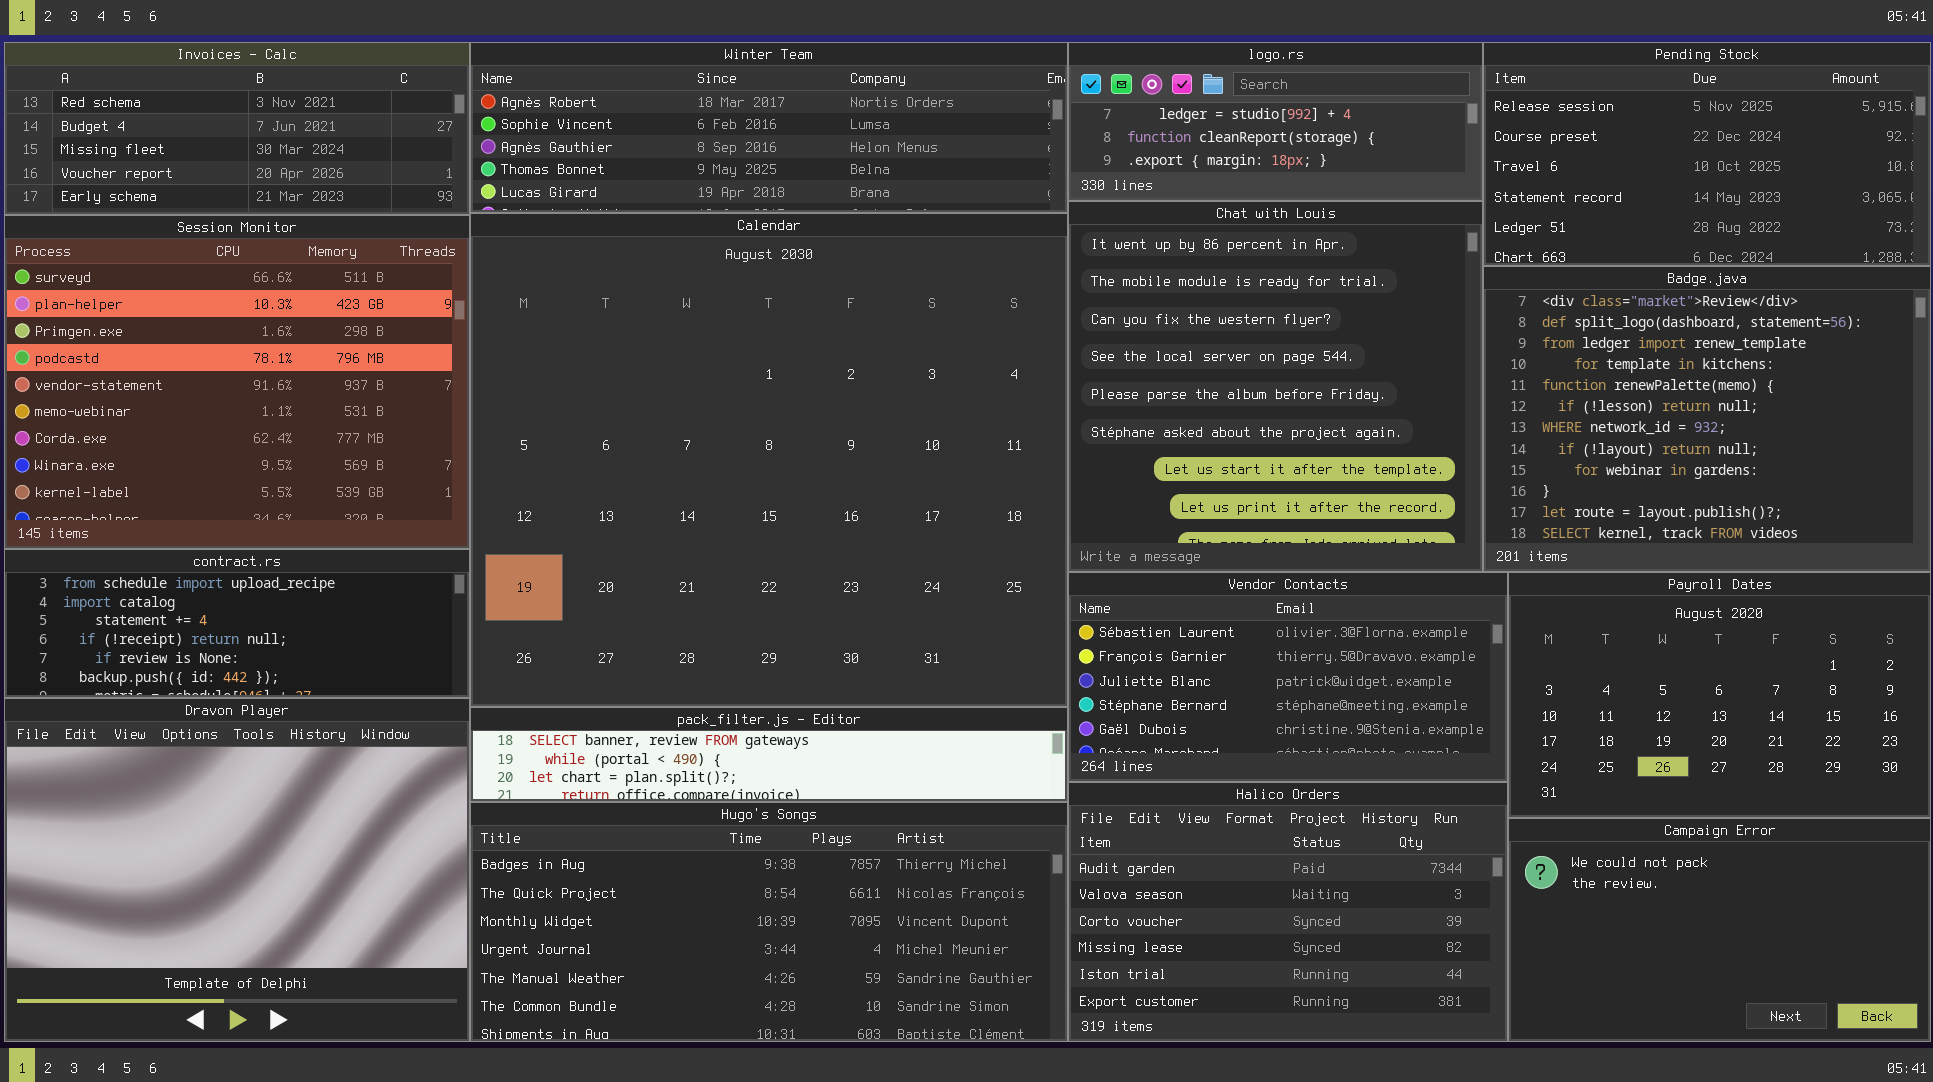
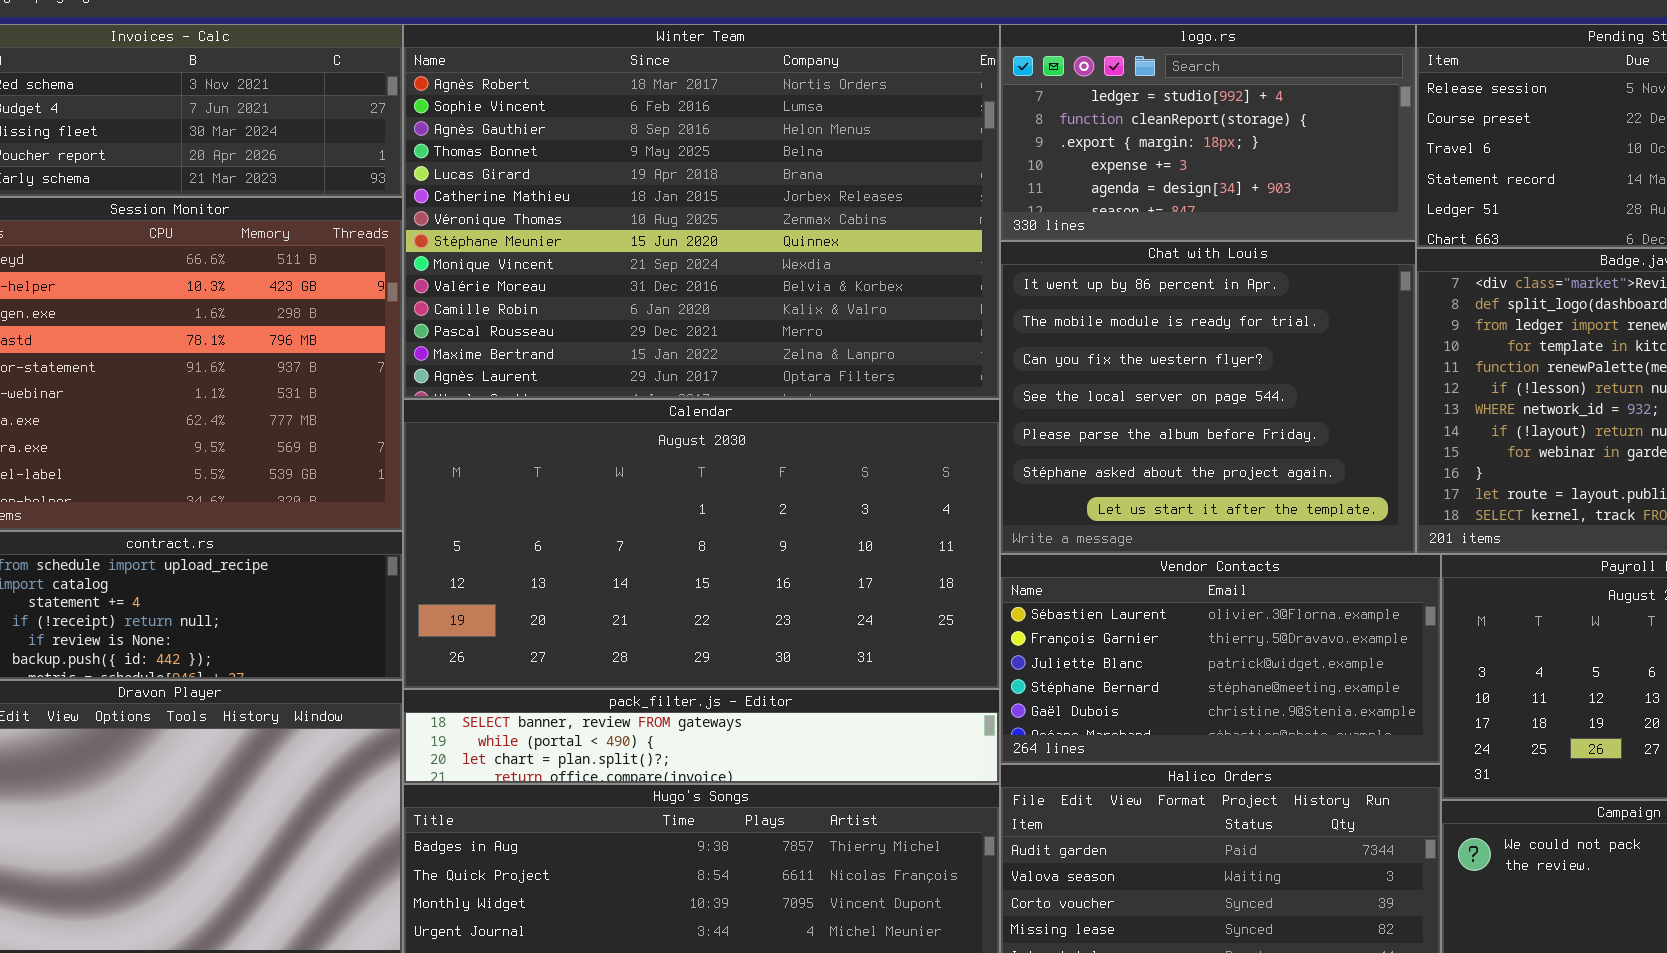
Winter Team: [470,42,1068,213] -> [403,24,1000,399], resized
logo.rs: [1068,42,1483,201] -> [1000,24,1416,241], resized
Chat with Louis: [1068,201,1483,572] -> [1000,241,1416,554], resized
Calendar: [470,213,1068,707] -> [403,399,1000,689], resized

